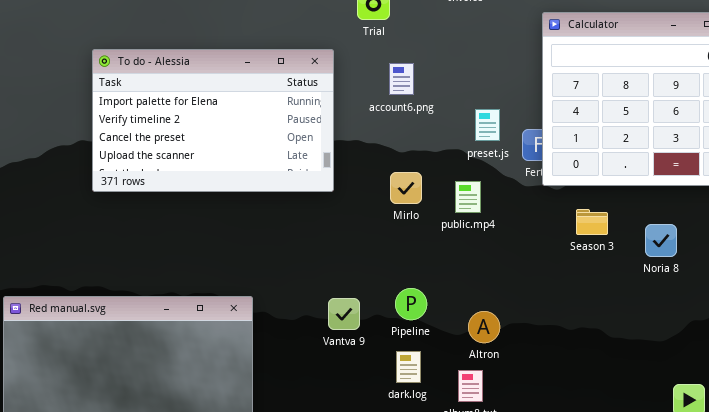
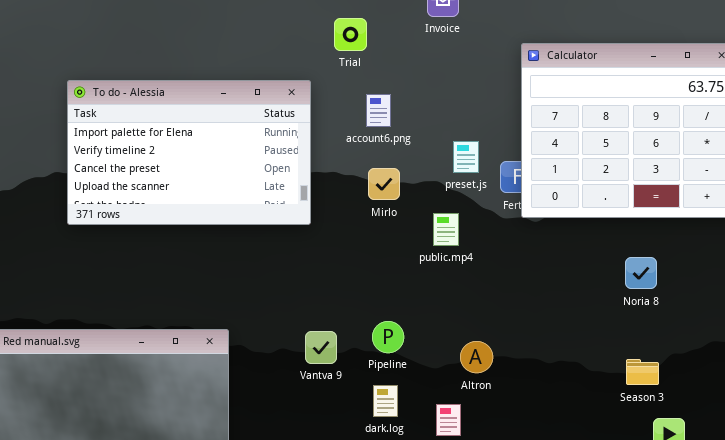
Mirlo: [390,172,422,204] -> [368,168,400,200], moved
Season 3: [576,209,608,235] -> [626,359,659,385], moved
Altron: [468,311,500,343] -> [460,341,493,373], moved

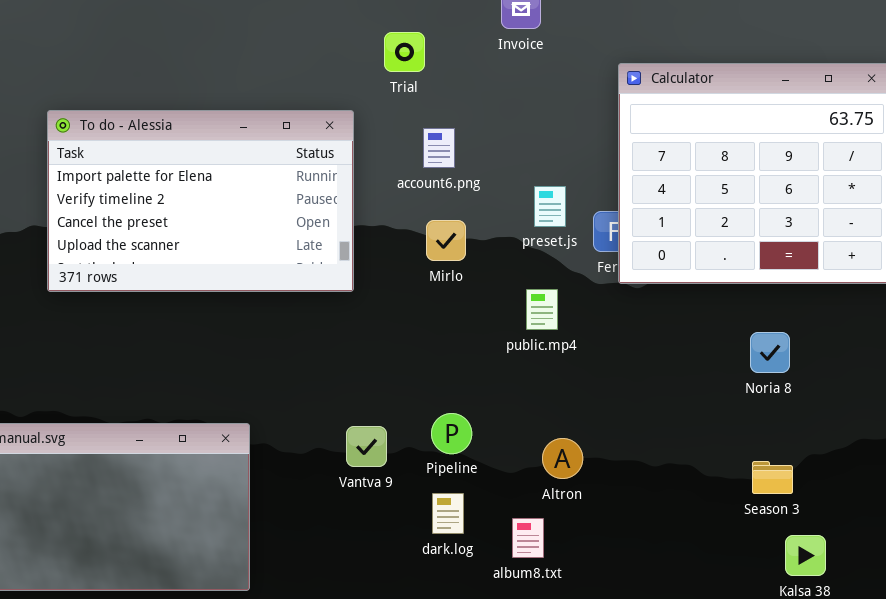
public.mp4: [433,213,459,246] -> [526,289,558,330], moved

